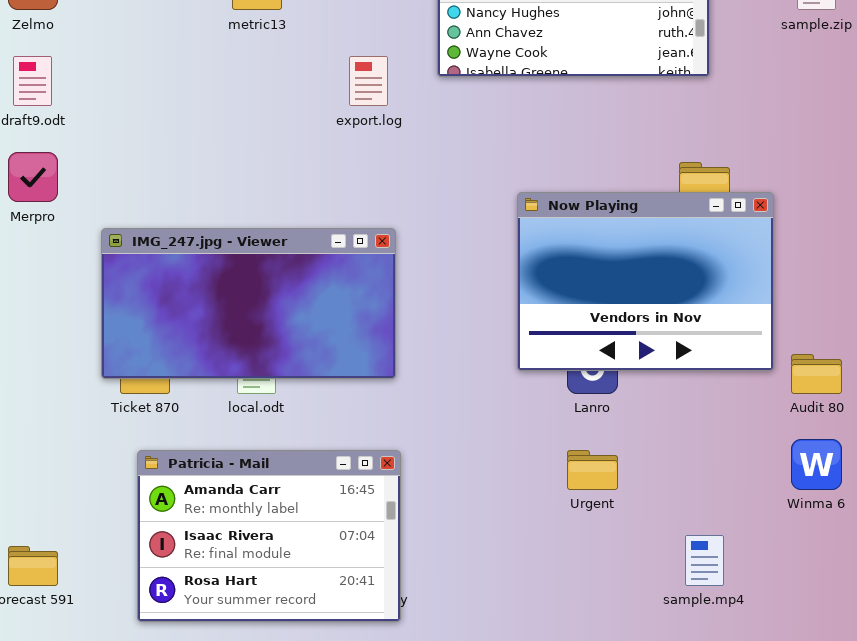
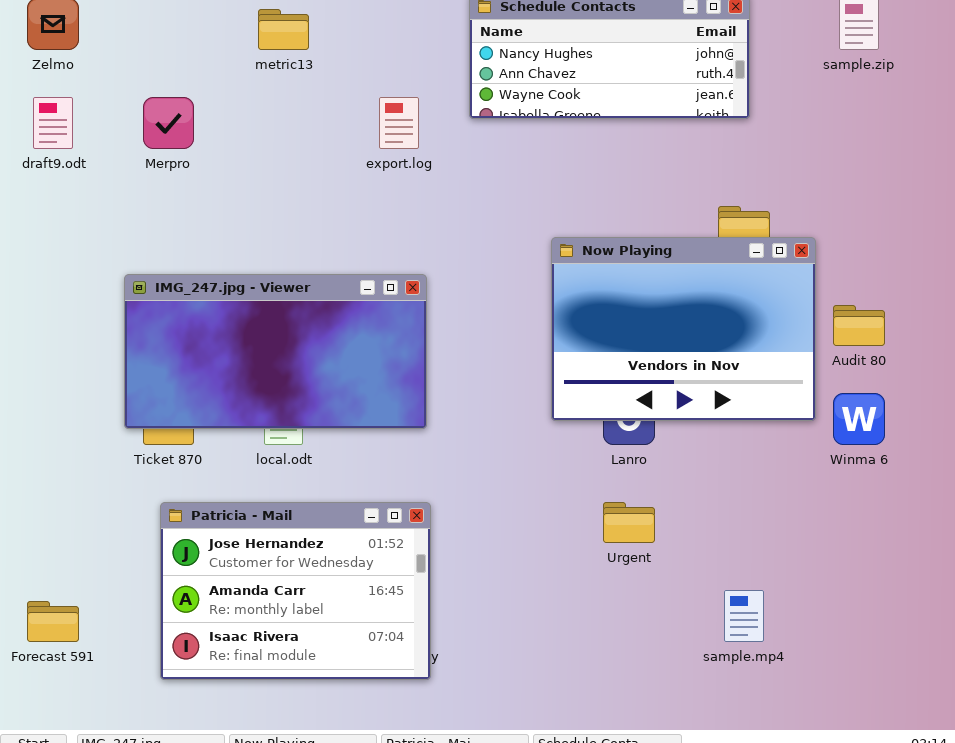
Merpro: [8,152,58,202] -> [143,97,194,149], moved
Audit 80: [791,354,842,394] -> [833,305,885,346], moved
Winma 6: [791,439,842,490] -> [833,393,885,445], moved
Patricia - Mail: [137,450,401,622] -> [160,502,431,680], scrolled up 1 row

